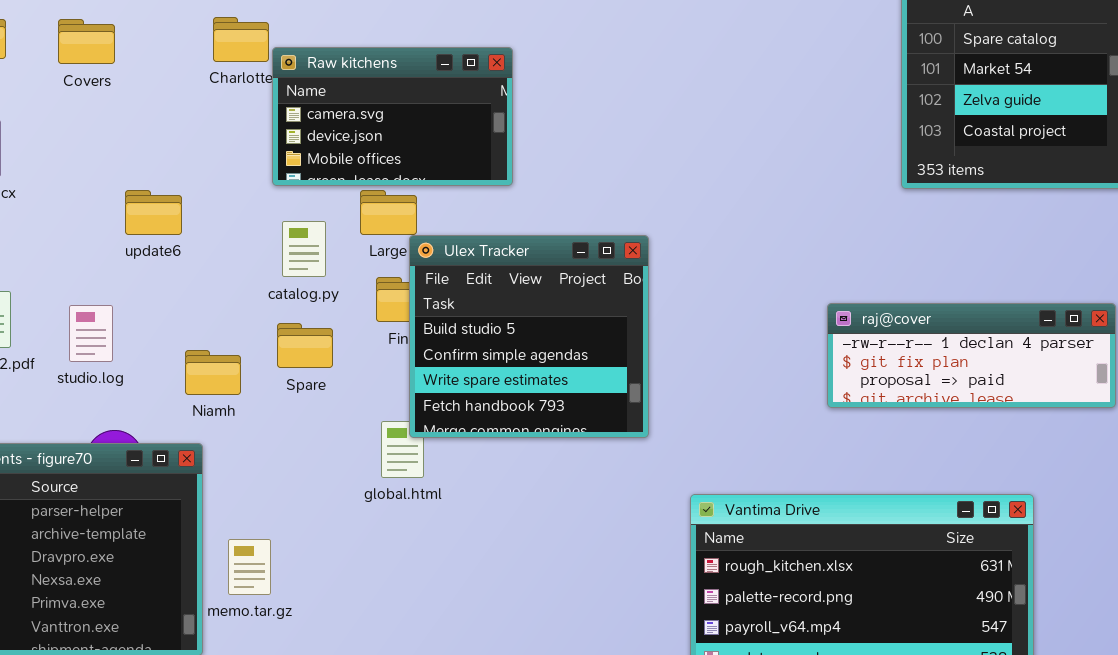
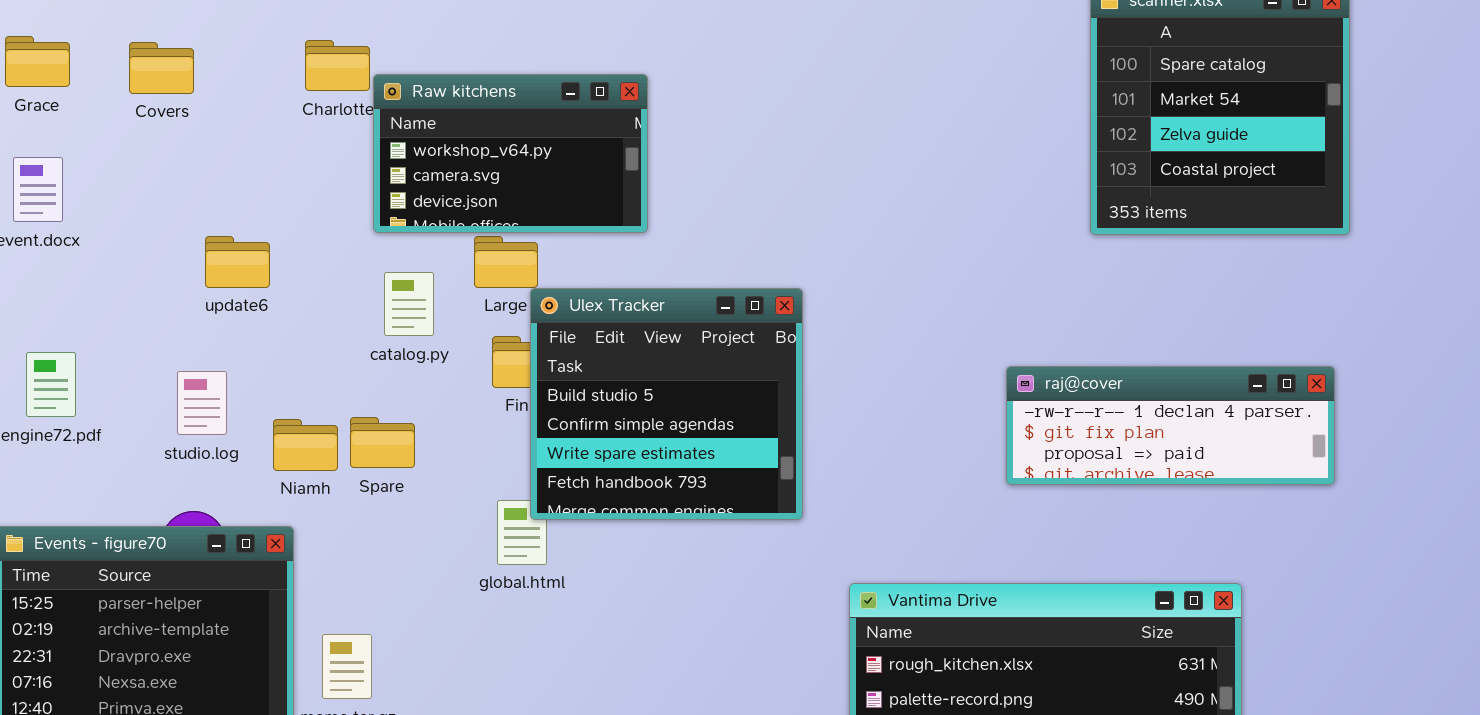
Raw kitchens: [272,47,513,186] -> [373,74,648,233], scrolled up 1 row
studio.log: [69,305,113,362] -> [177,371,227,435], moved
Spare: [277,323,333,368] -> [350,417,415,468], moved

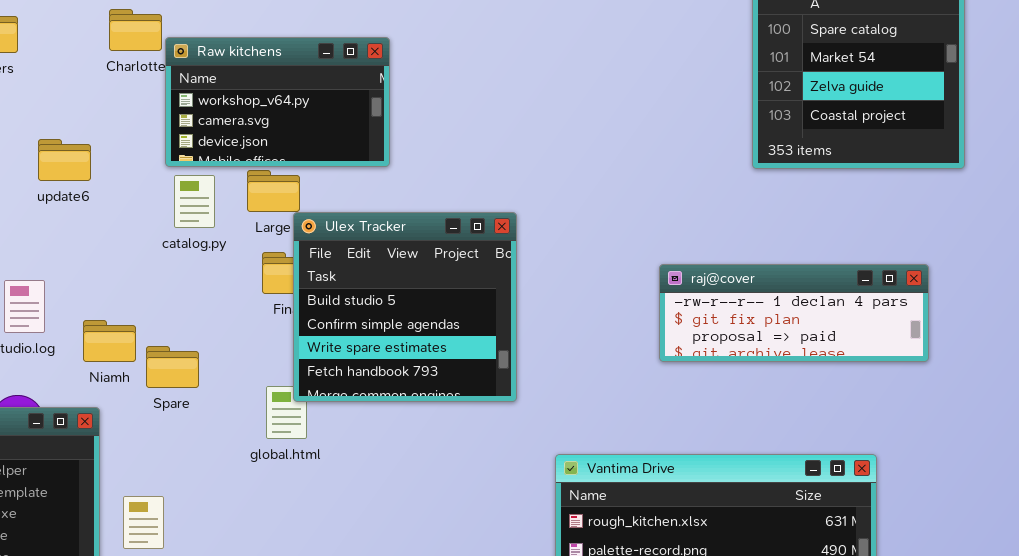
update6: [205,236,270,288] -> [38,139,91,181], moved
catalog.py: [384,272,434,336] -> [174,175,215,228], moved
raj@cover: [1006,366,1335,485] -> [659,264,929,362], moved
Spare: [350,417,415,468] -> [146,346,199,388], moved

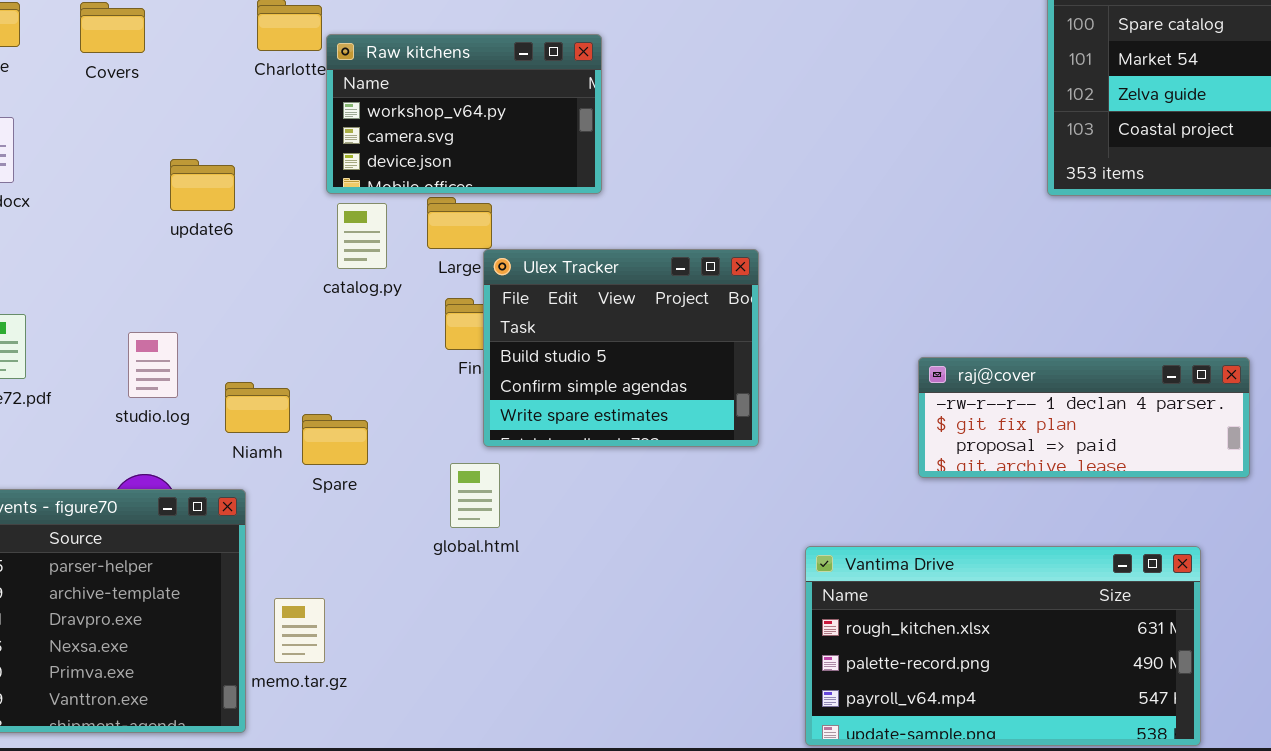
Ulex Tracker: [293,212,517,402] -> [483,249,759,447], resized
raj@cover: [659,264,929,362] -> [918,357,1250,478], moved

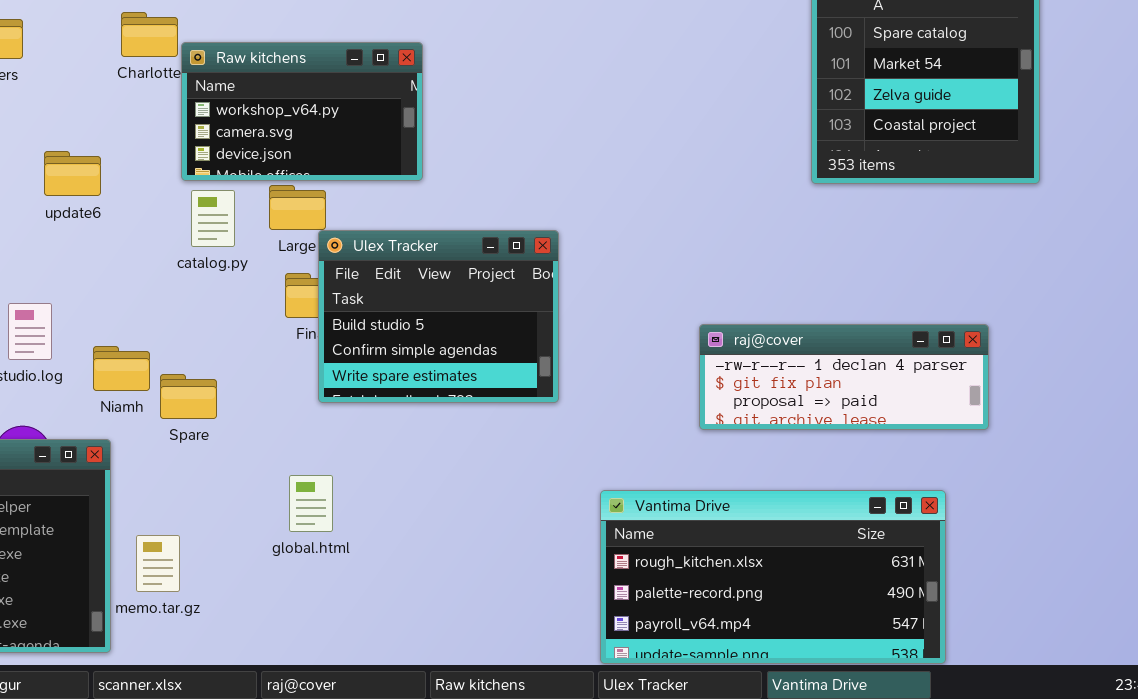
global.html: [450,463,500,528] -> [289,475,333,532], moved

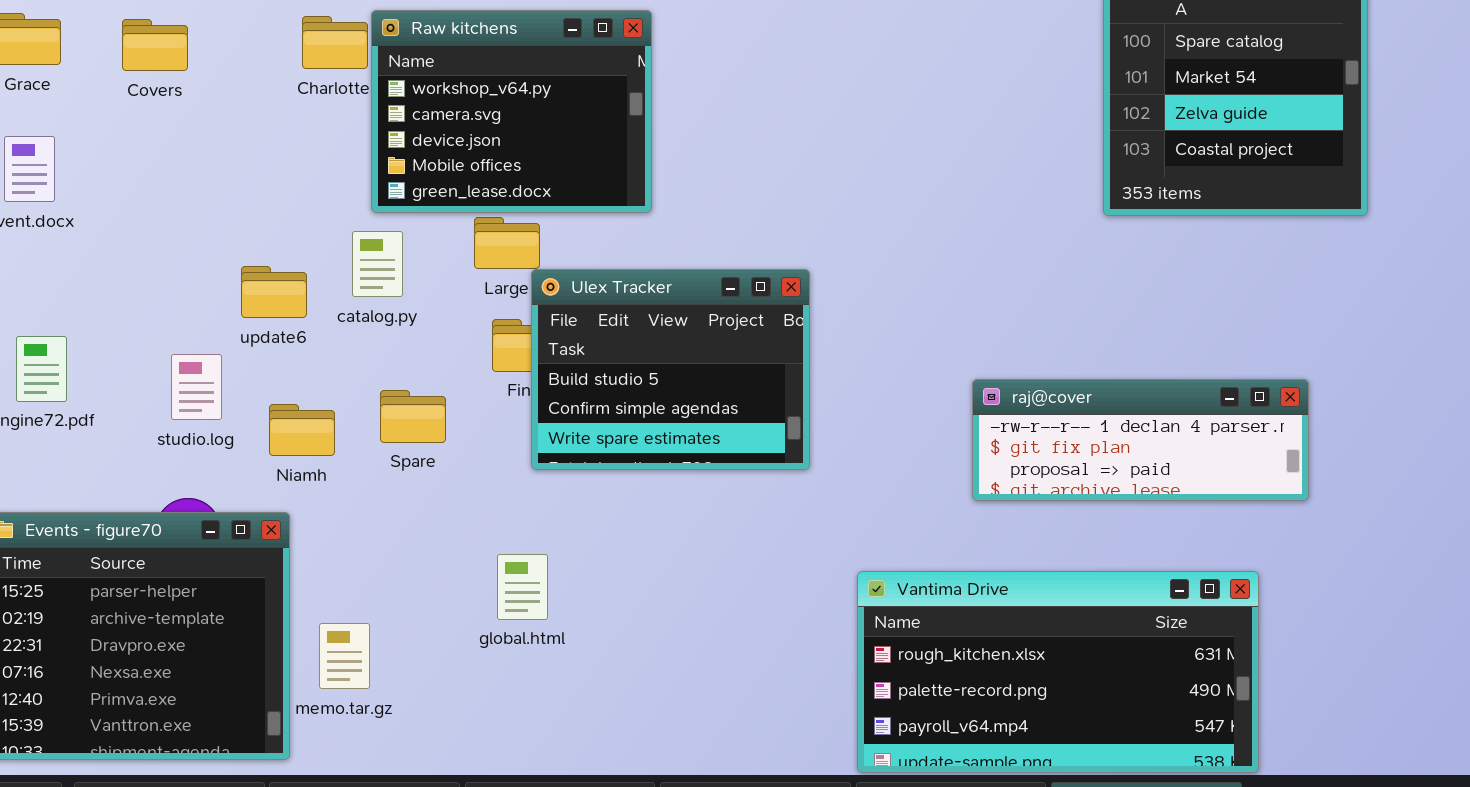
Raw kitchens: [181,42,423,181] -> [371,10,652,213], resized
update6: [44,151,101,196] -> [241,266,307,318], moved
catalog.py: [191,190,235,247] -> [352,231,403,297], moved
Spare: [160,374,217,419] -> [380,390,446,443], moved

